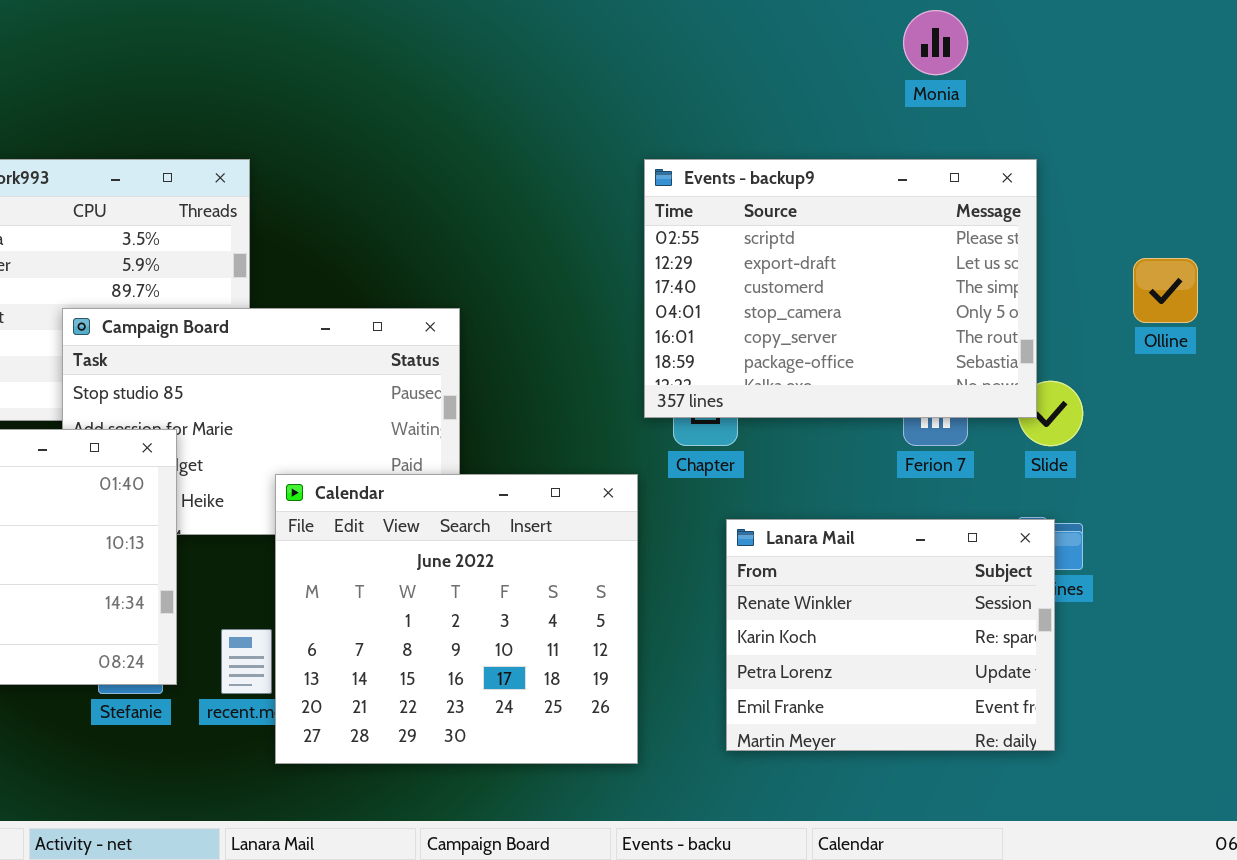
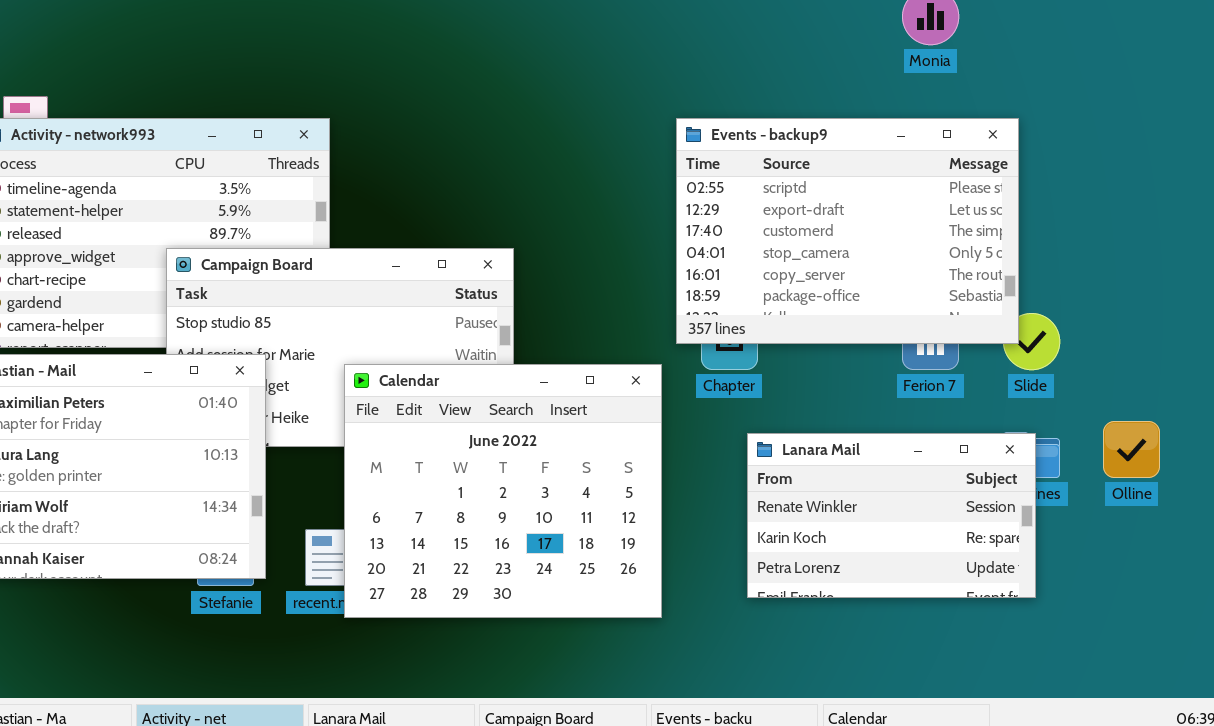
Olline: [1133,258,1198,323] -> [1103,421,1160,478], moved
Calendar: [275,474,638,764] -> [344,364,662,618], moved
Lanara Mail: [726,519,1055,751] -> [747,433,1036,598], resized

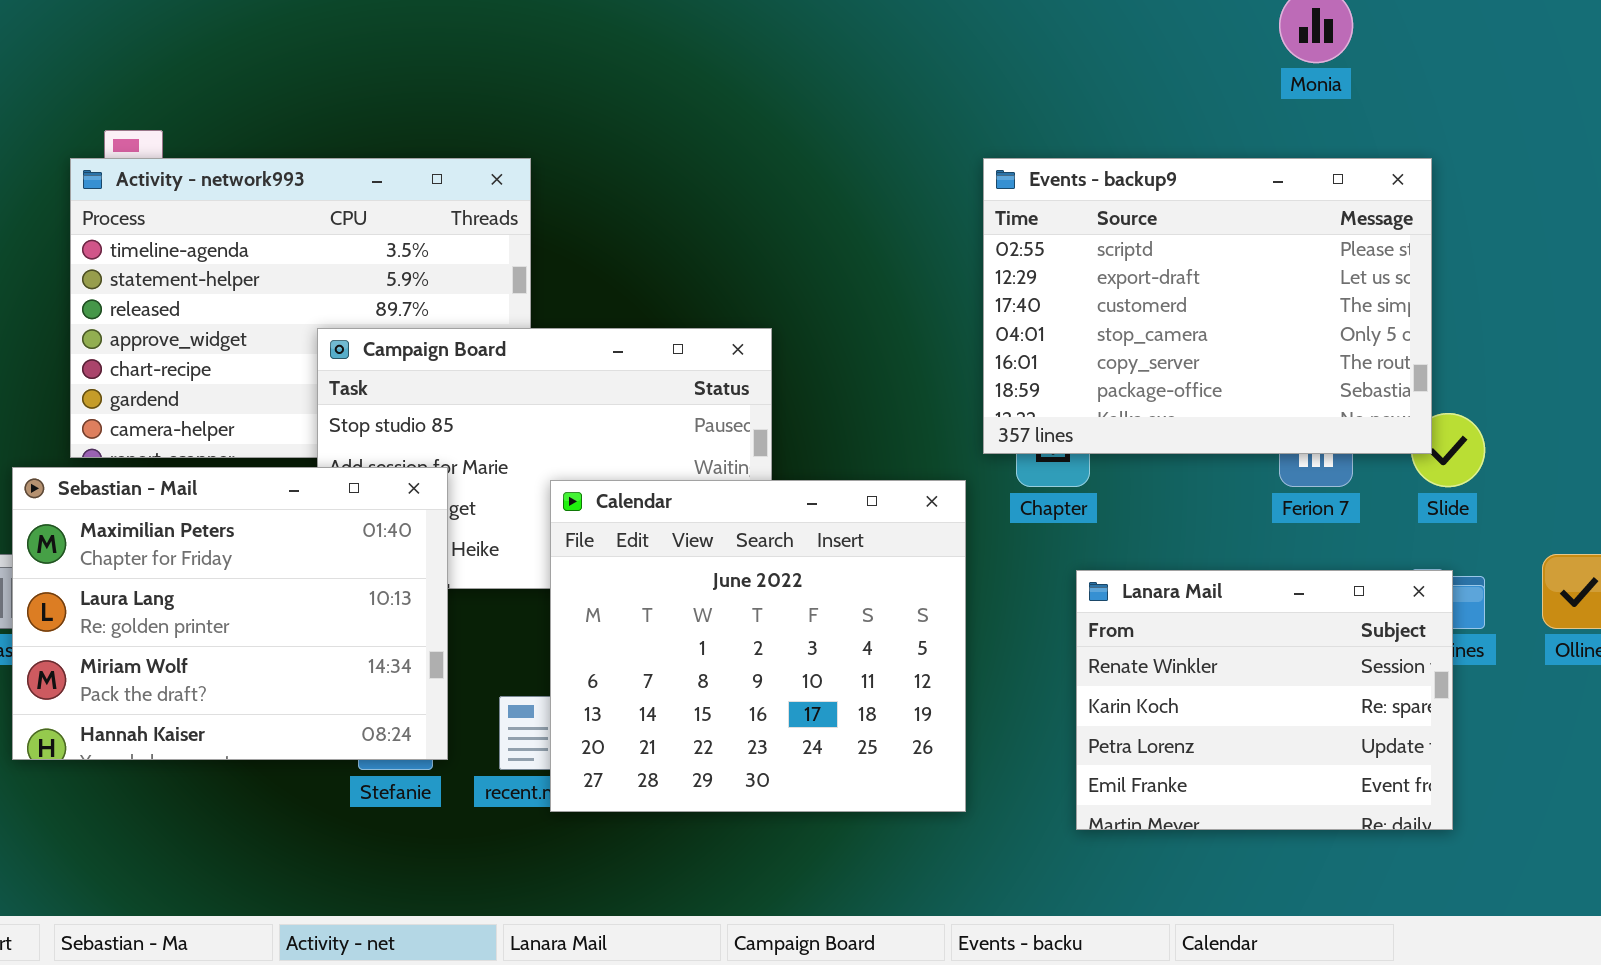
Lanara Mail: [747,433,1036,598] -> [1076,570,1453,830], resized

